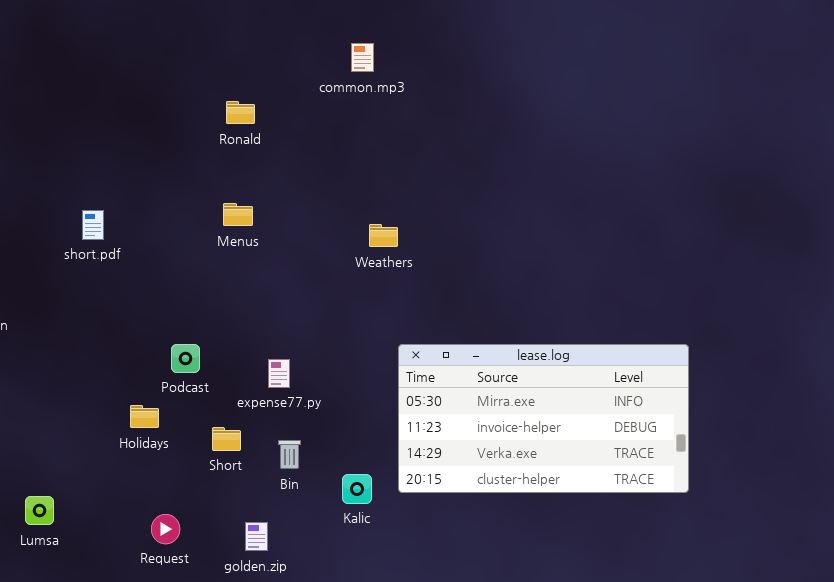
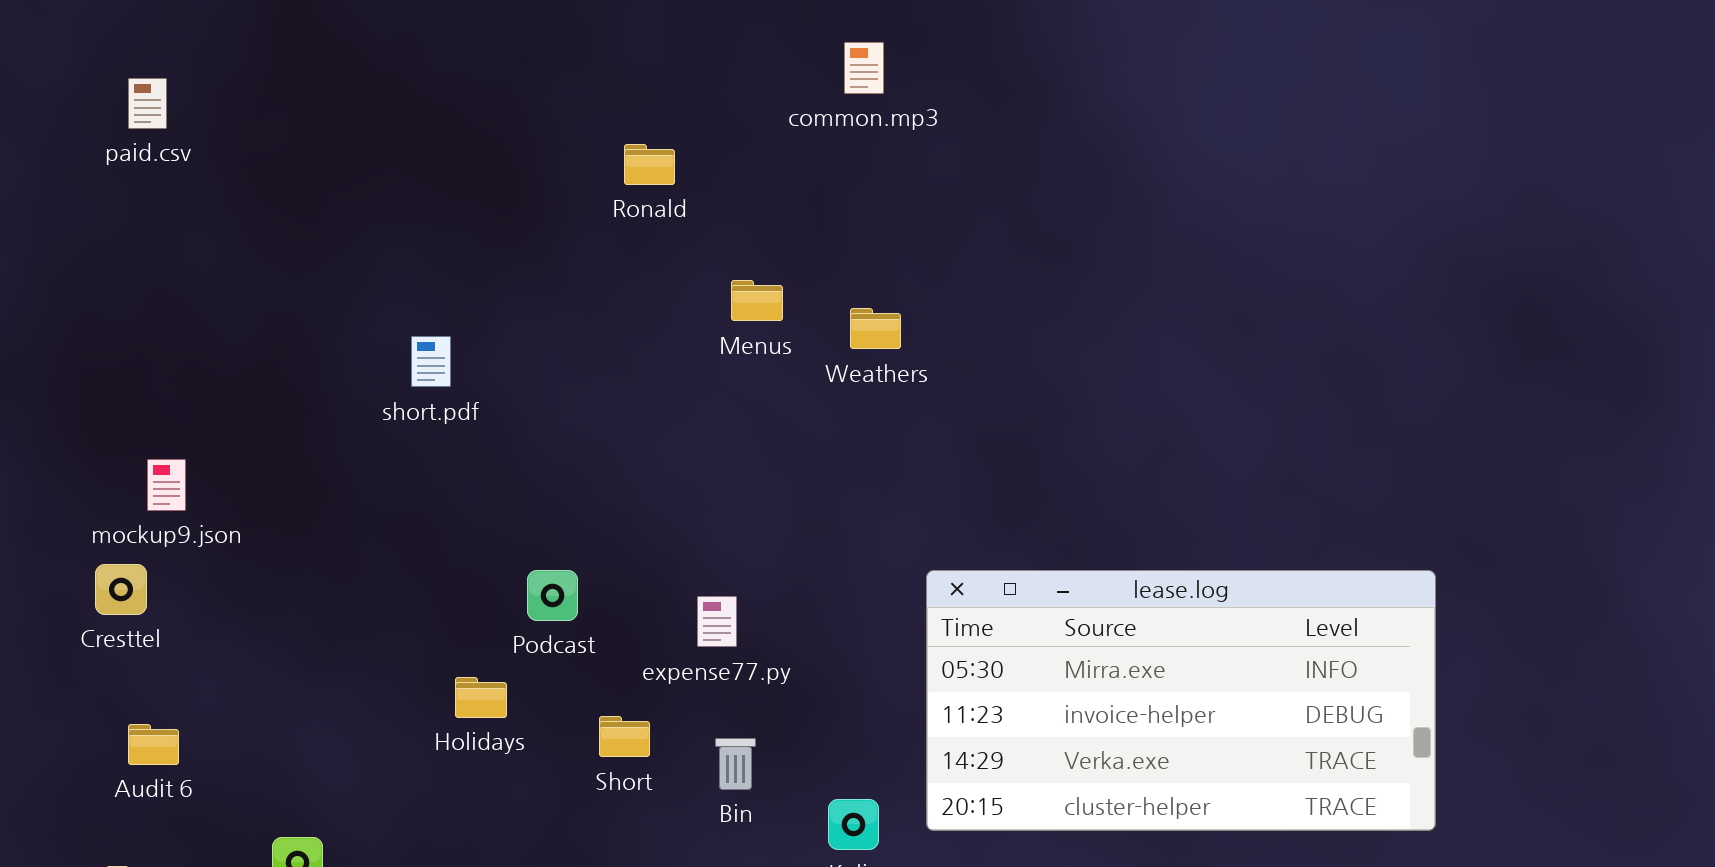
Menus: [223,203,253,226] -> [731,280,783,321], moved
short.pdf: [82,210,104,240] -> [411,336,451,387], moved
Weathers: [369,224,398,247] -> [850,308,901,349], moved

